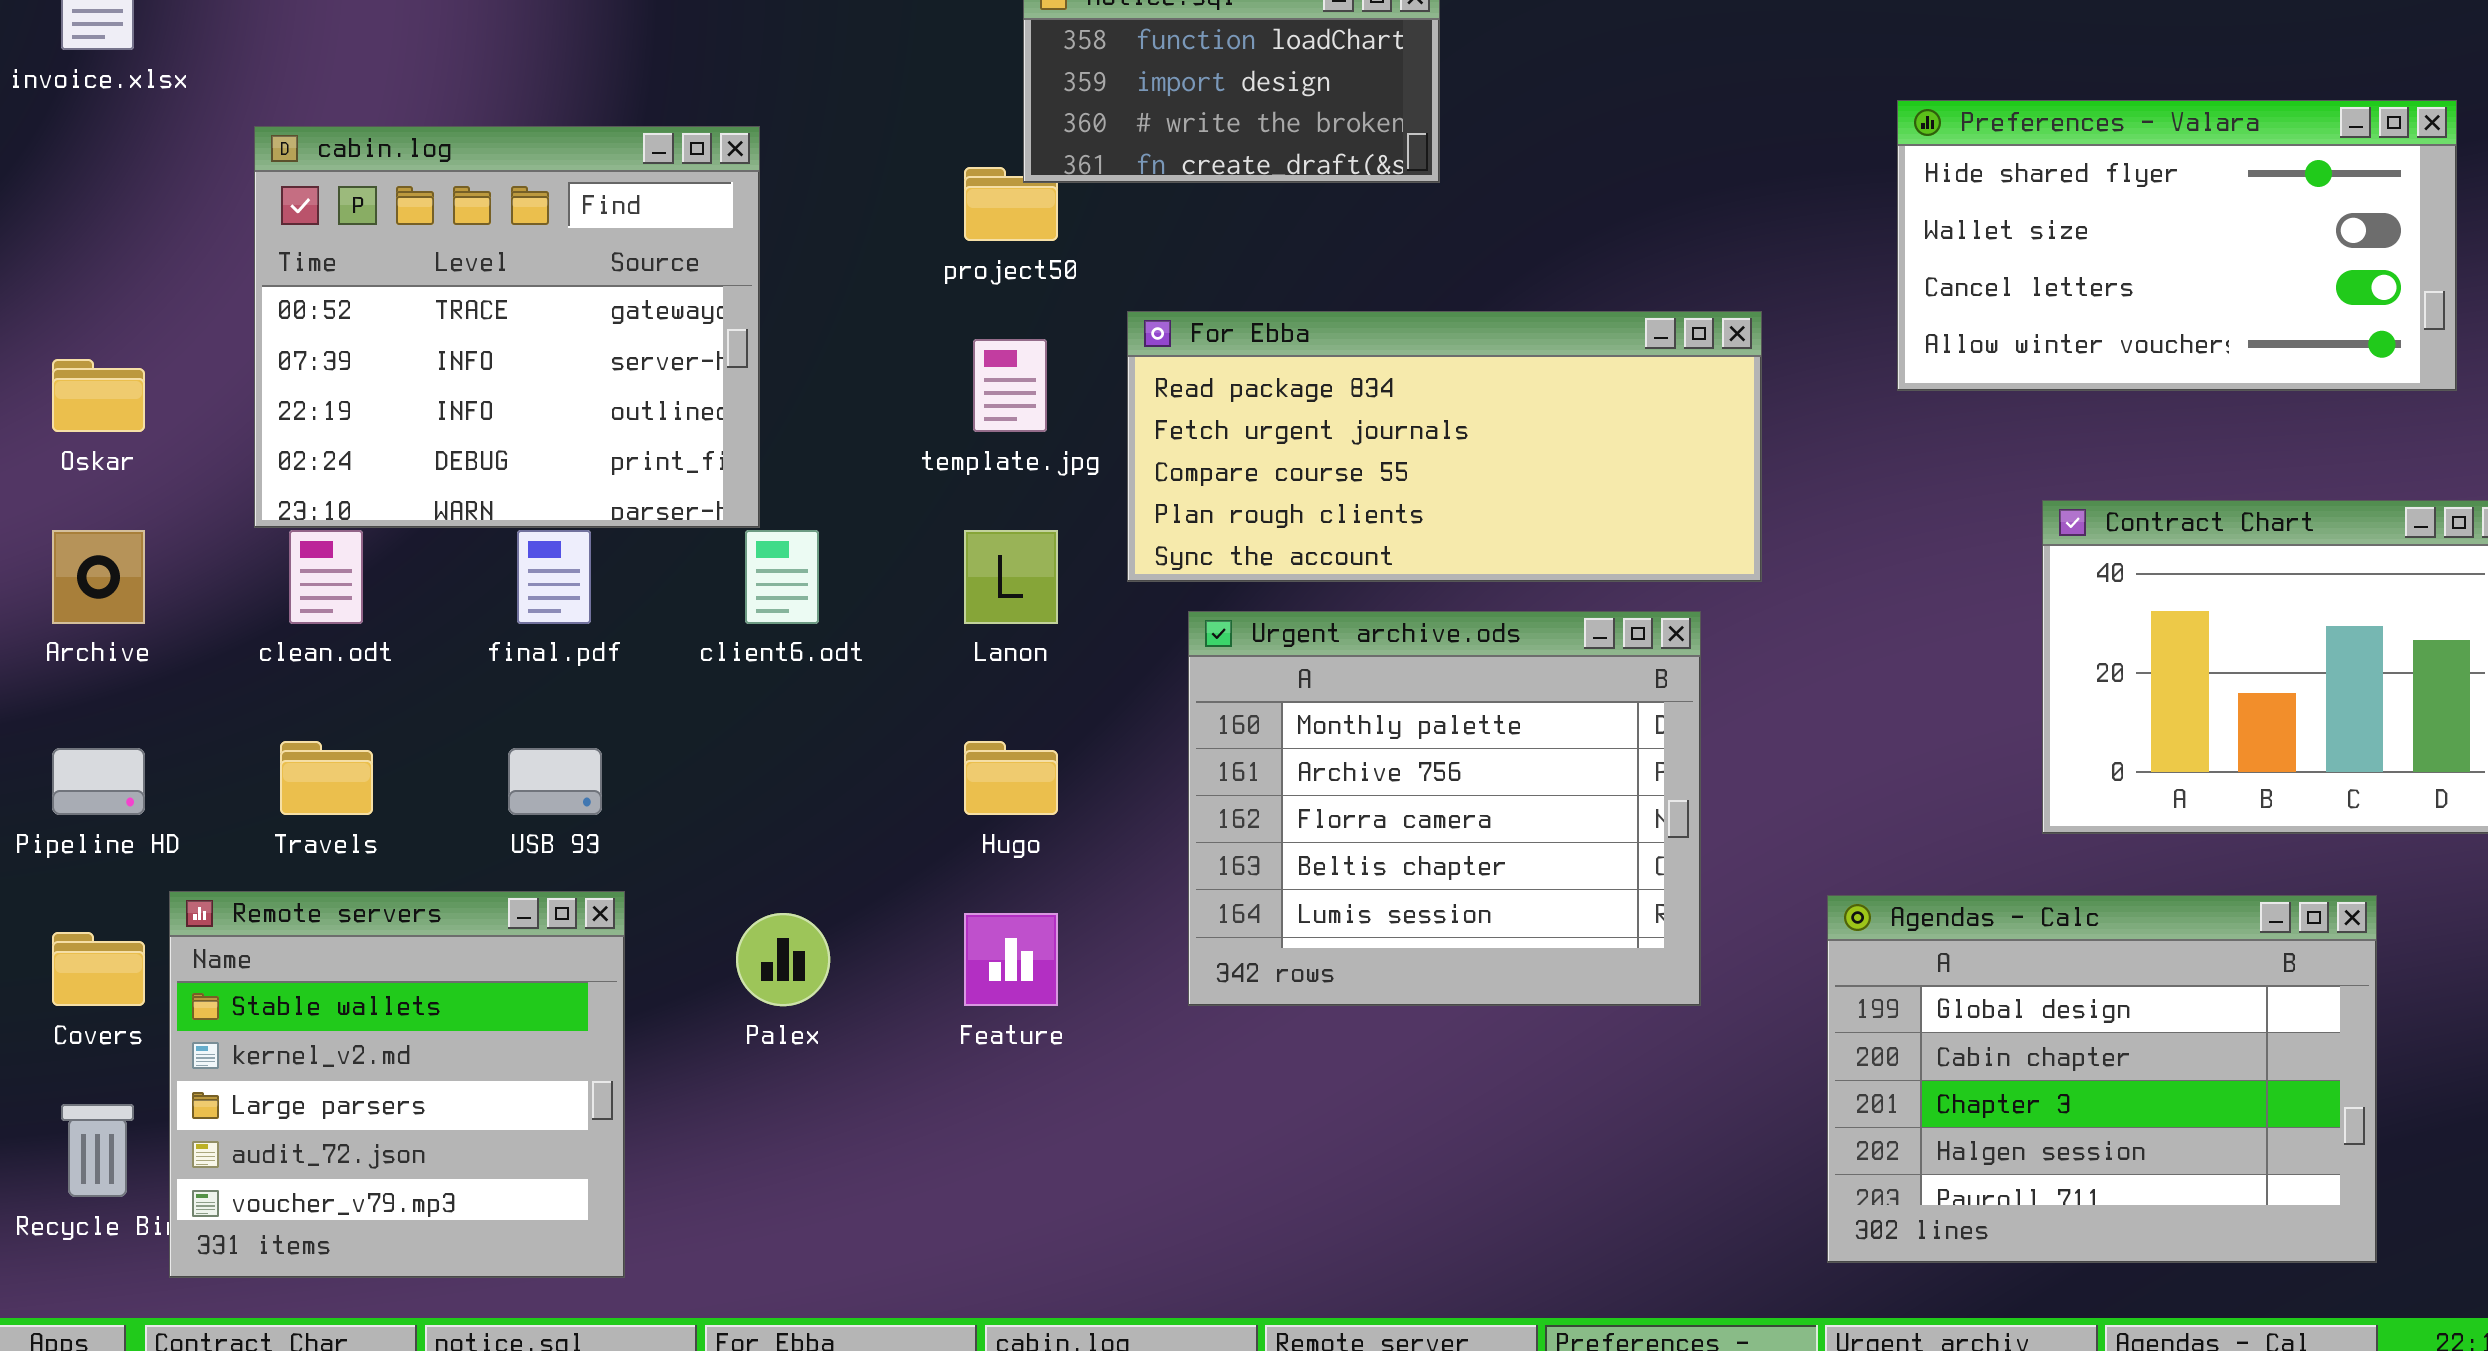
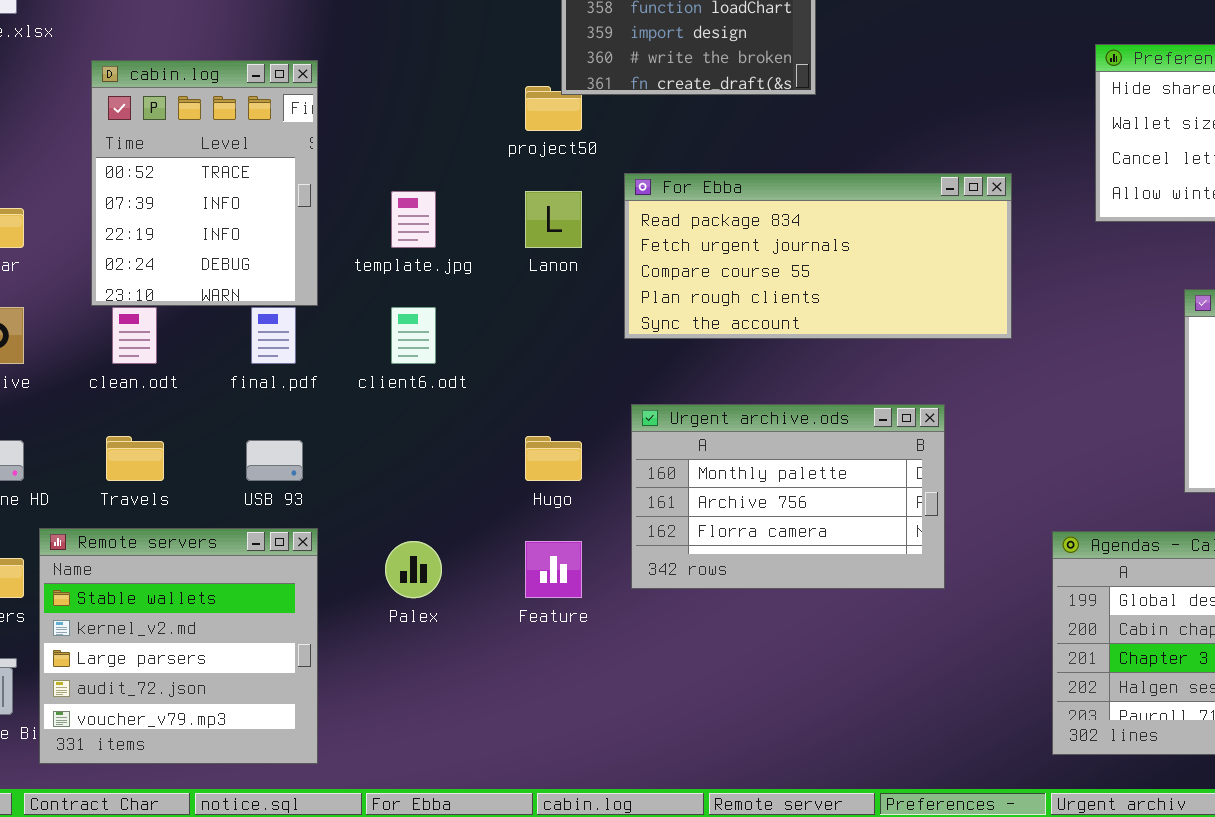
cabin.log: [254,126,760,528] -> [91,60,318,306], resized
template.jpg: [973,339,1047,432] -> [391,191,436,248], moved
Lanon: [964,530,1058,624] -> [525,191,582,248], moved
Urgent archive.ods: [1188,611,1701,1006] -> [631,404,945,589], moved, resized

